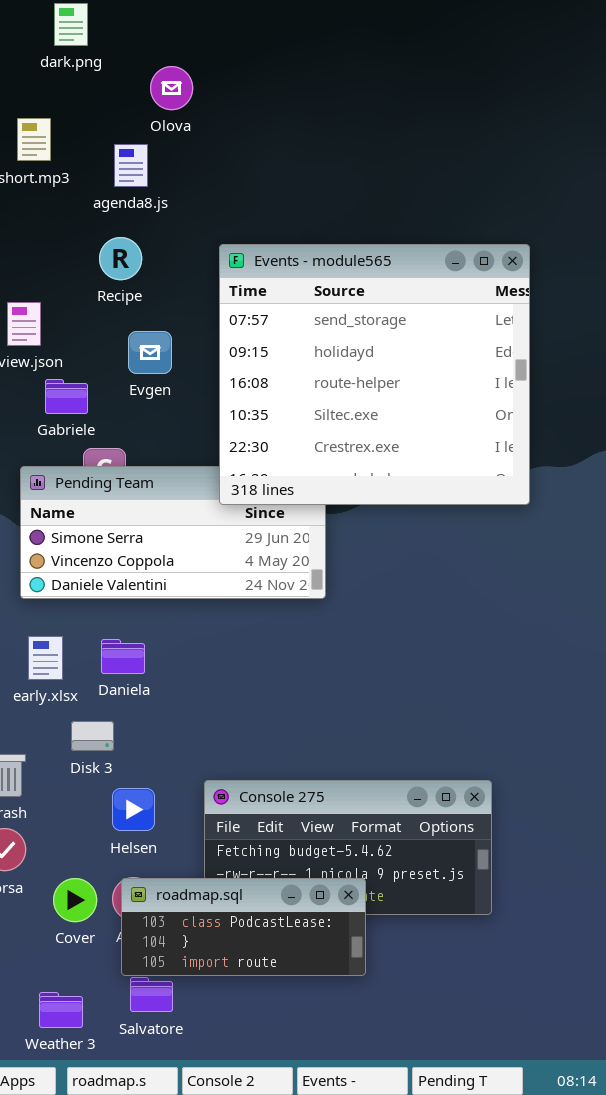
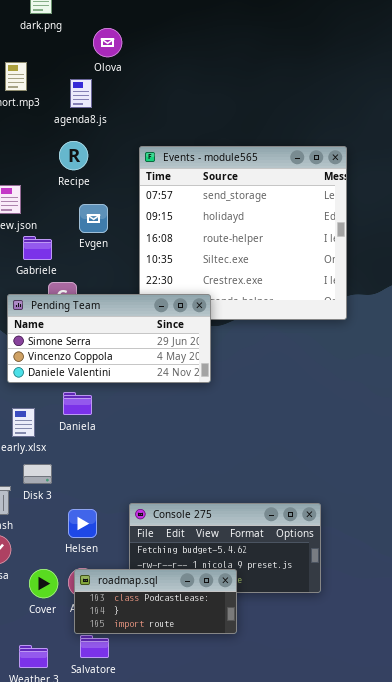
Pending Team: [20,466,326,599] -> [7,294,211,383], raised
Daniela: [101,639,145,674] -> [63,392,92,415], moved
Disk 3: [71,721,114,751] -> [23,464,52,484], moved

